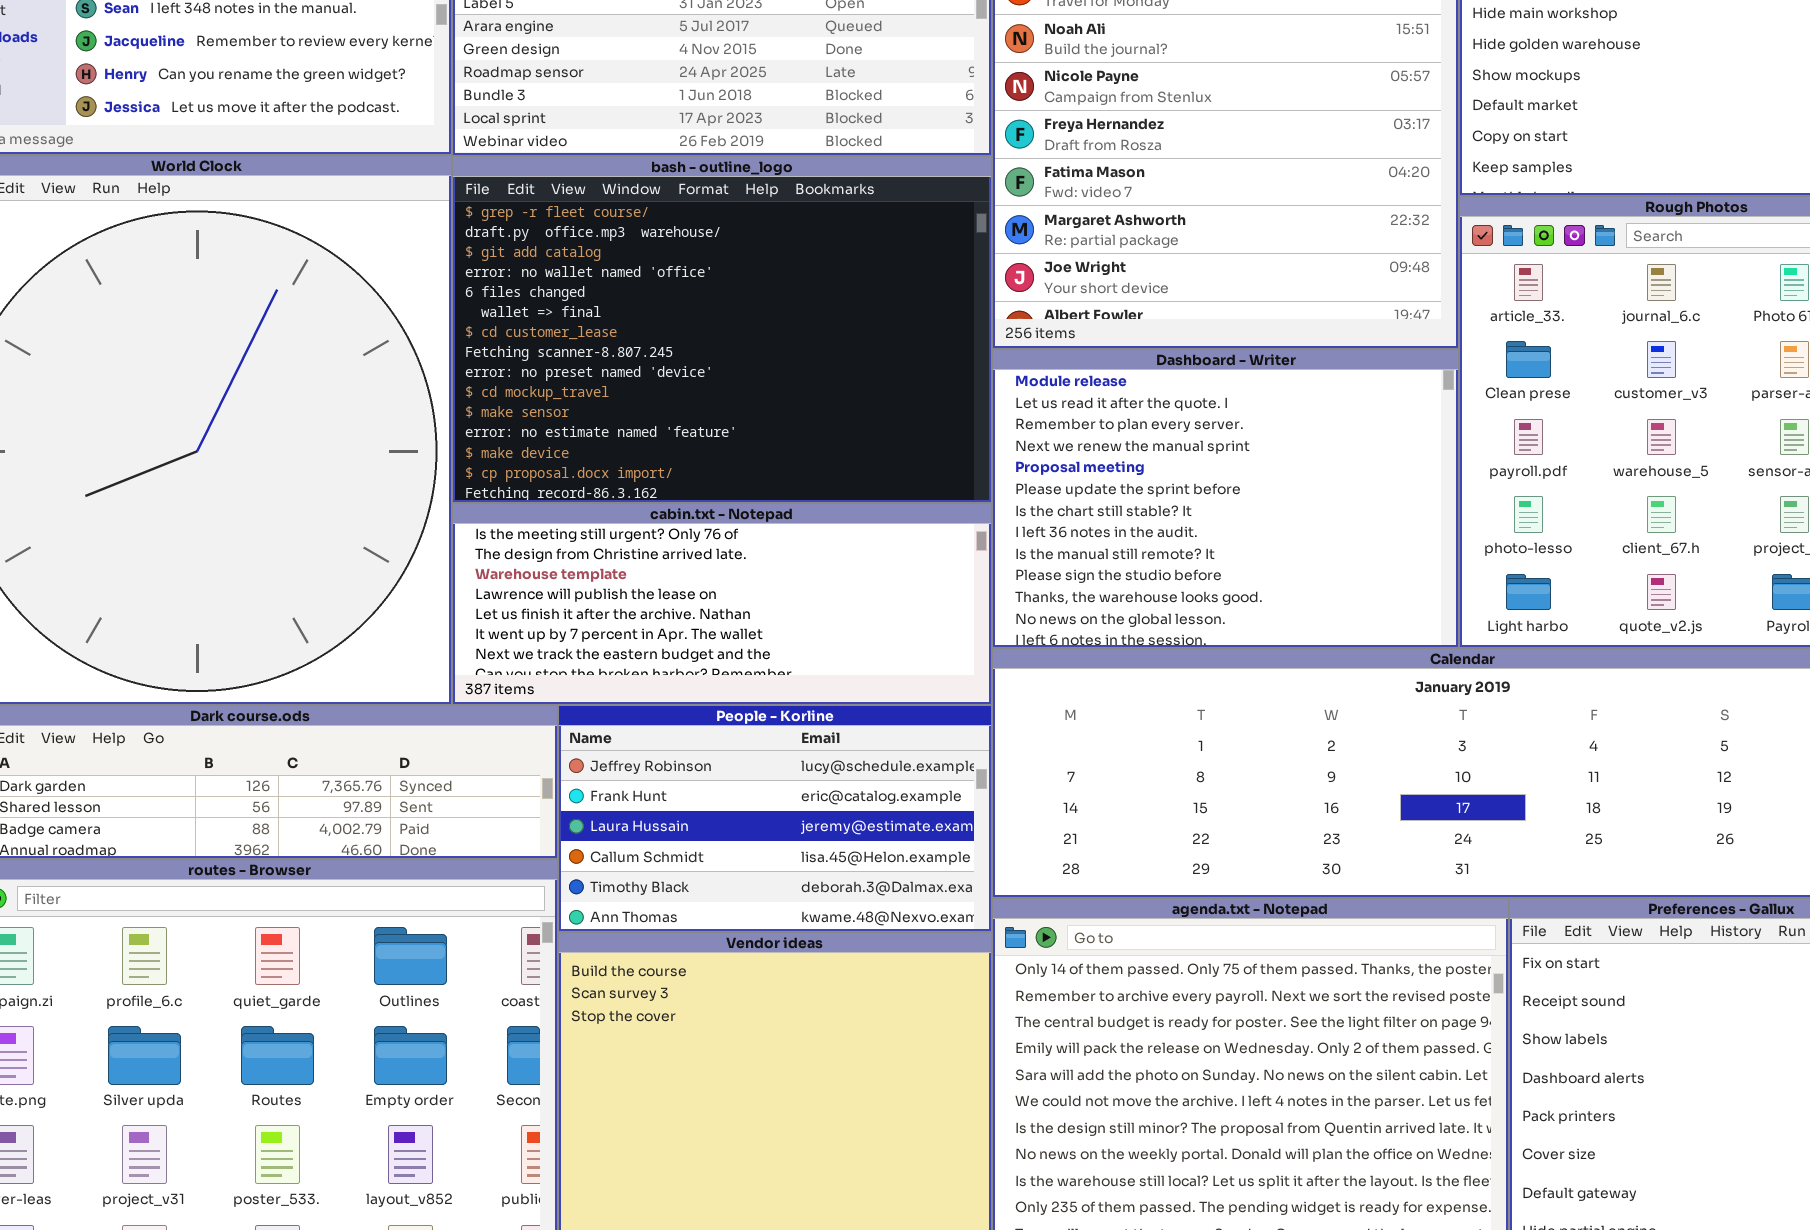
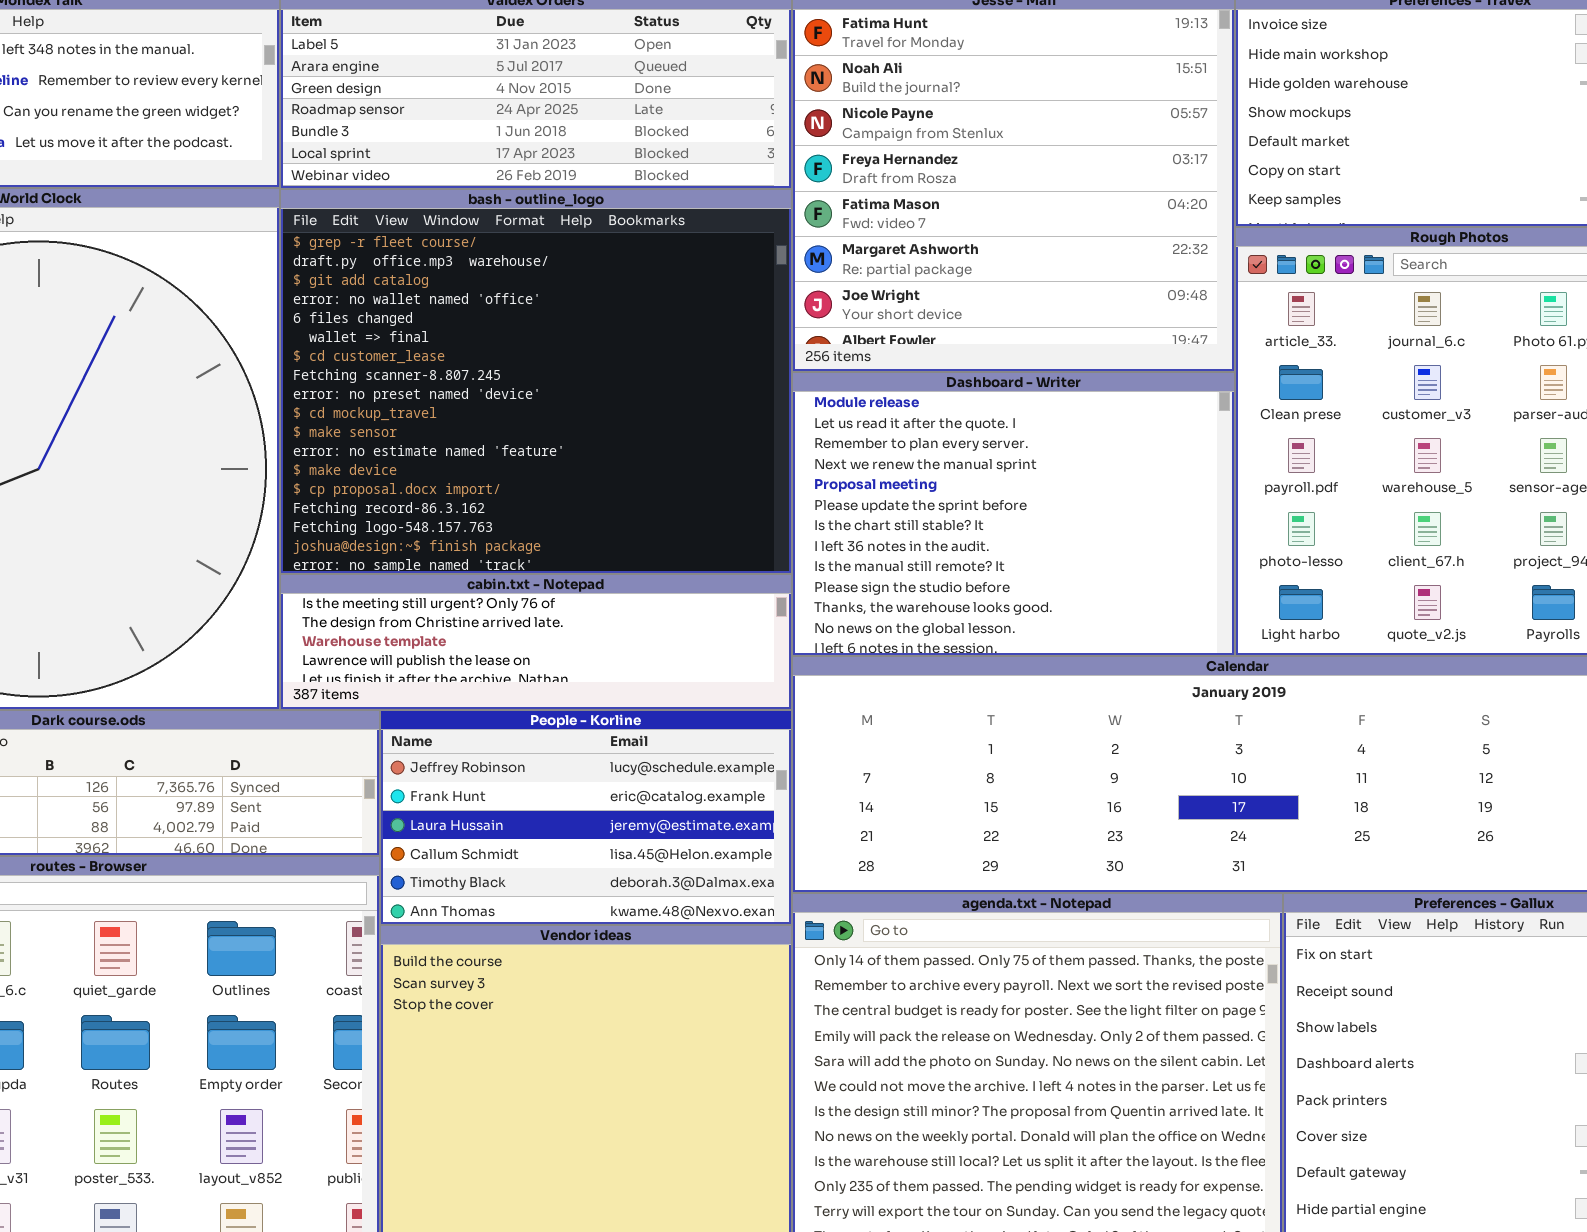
bash - outline_logo: [452,156,992,503] -> [280,189,792,574], resized
cabin.txt - Notepad: [452,503,992,705] -> [280,574,792,710], resized

